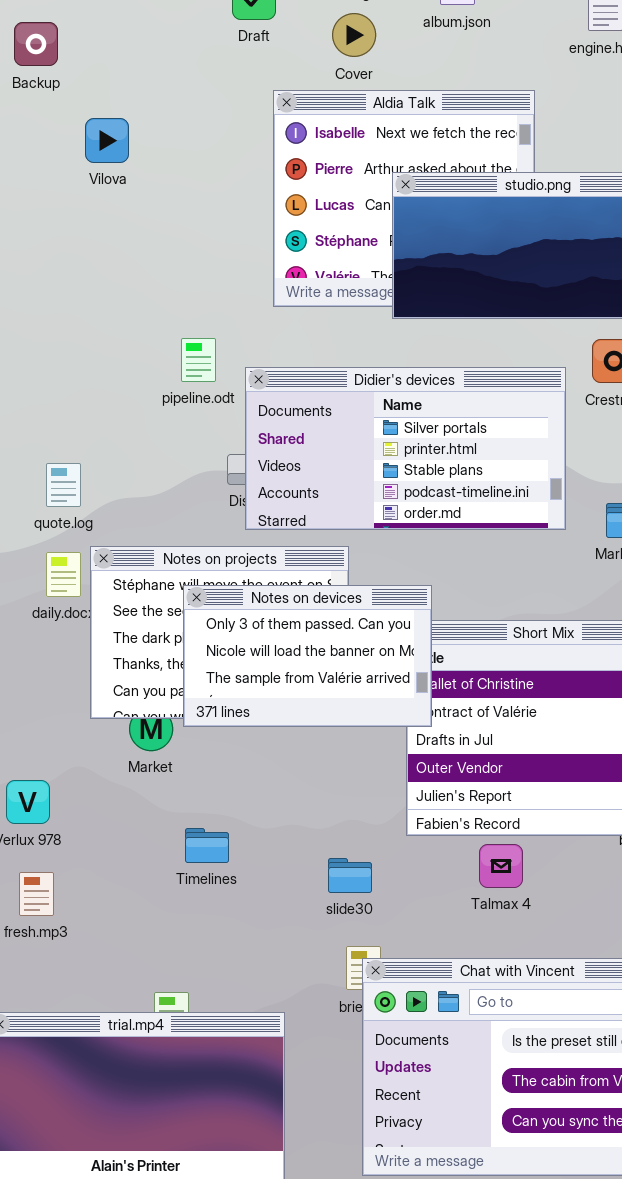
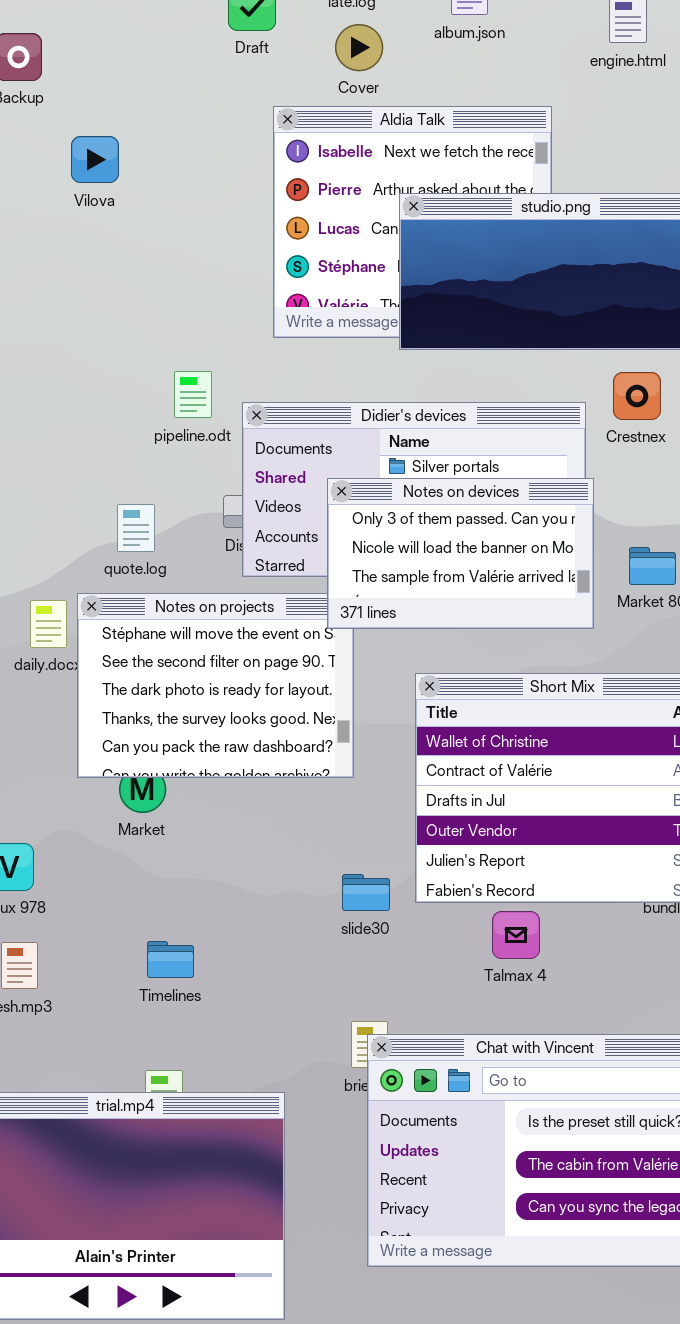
quote.log: [46,463,81,507] -> [117,504,155,552], moved
Notes on devices: [183,585,432,727] -> [327,478,594,629], moved
Timelines: [185,828,229,863] -> [147,941,194,978], moved
slide30: [328,858,372,893] -> [342,874,390,911], moved

